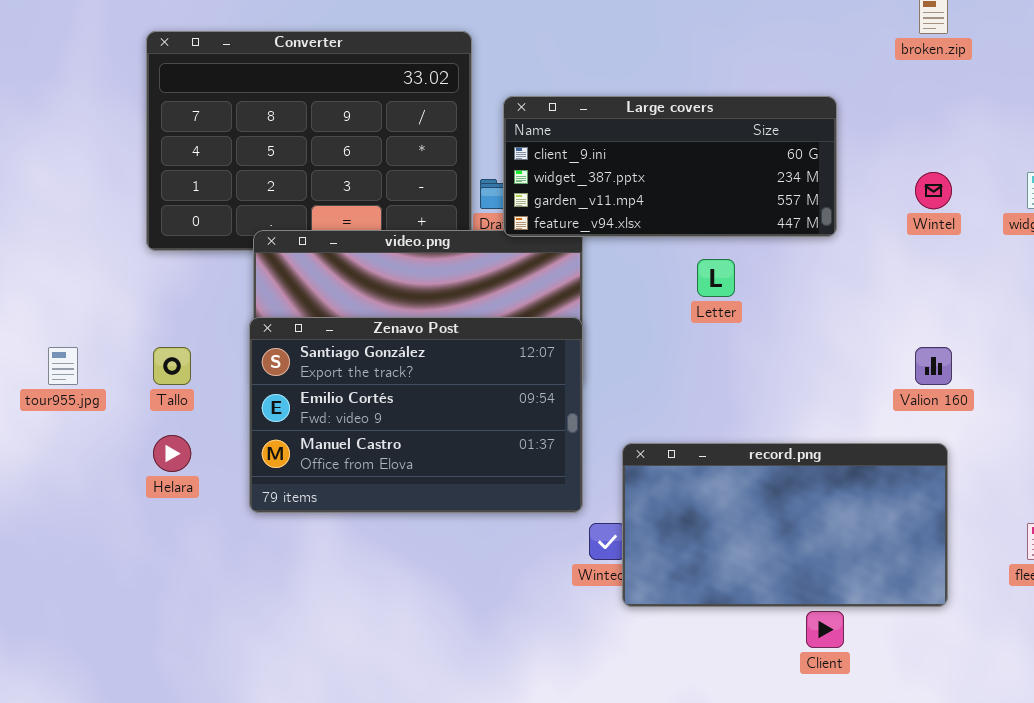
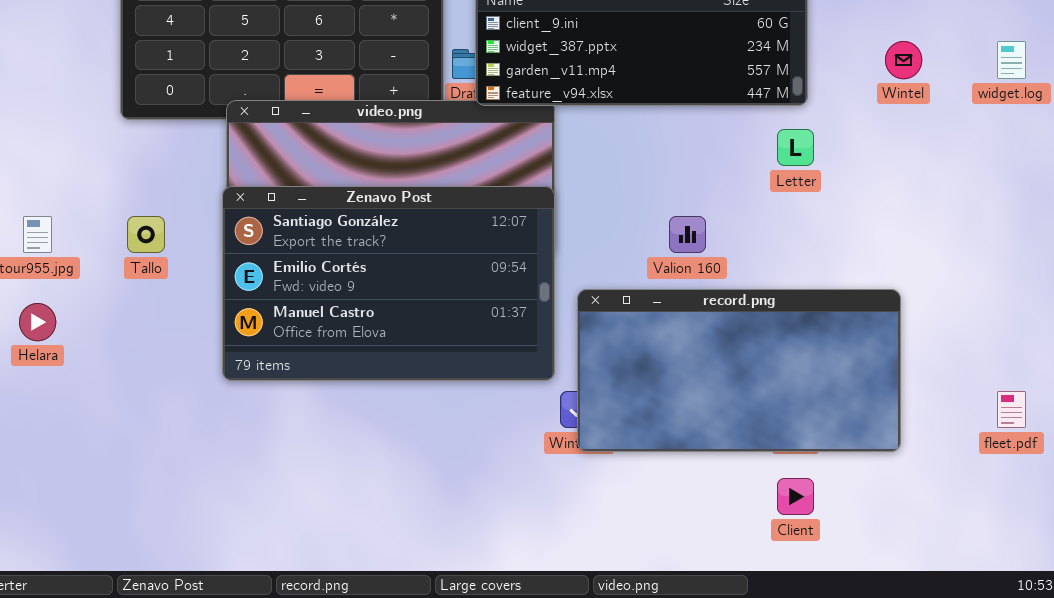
Letter: [697,259,735,297] -> [777,129,814,166], moved
Valion 160: [915,347,952,385] -> [669,216,706,253], moved
Helara: [153,435,191,472] -> [19,303,56,341], moved
record.png: [622,443,948,607] -> [577,289,901,452], moved

